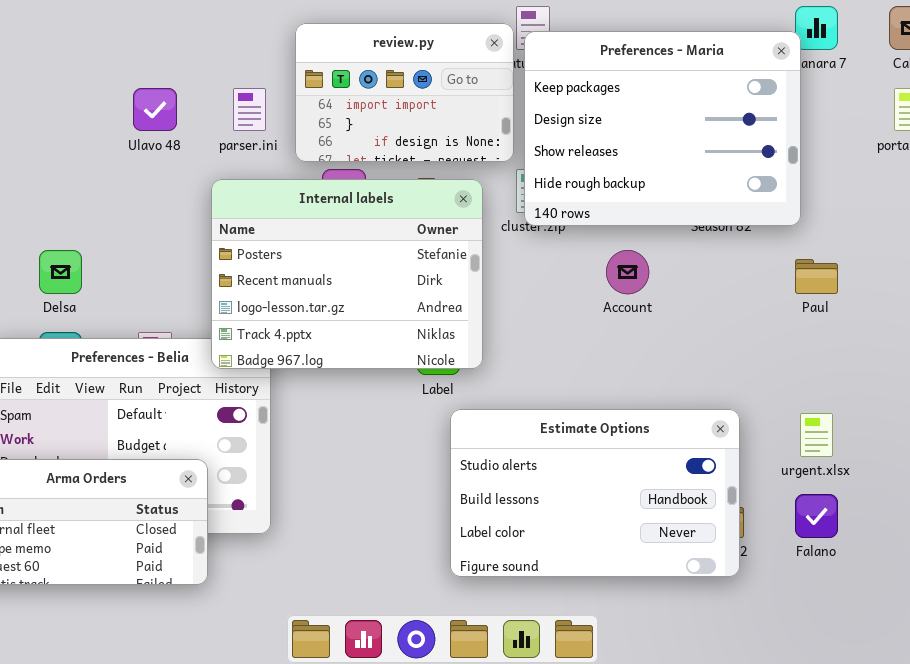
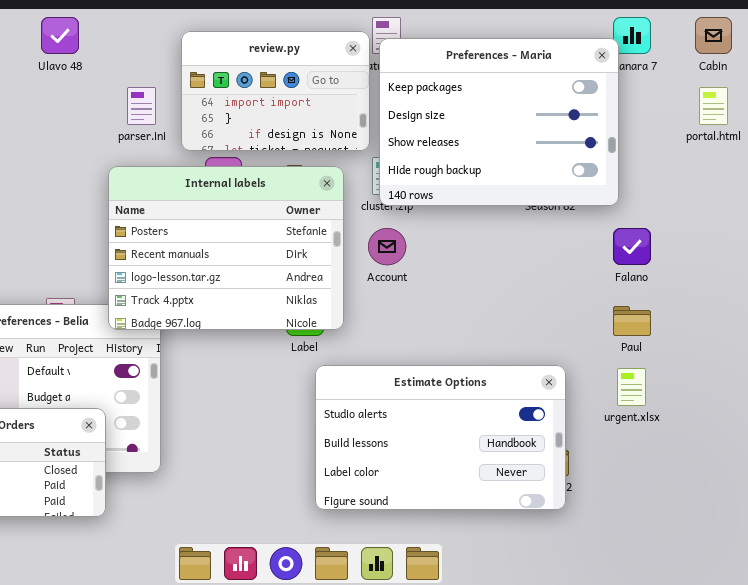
Ulavo 48: [133,88,177,131] -> [41,17,79,54], moved
Account: [606,250,649,294] -> [368,228,406,265], moved
Paul: [795,259,838,294] -> [613,306,651,336], moved
Falano: [795,494,838,538] -> [613,228,651,265], moved

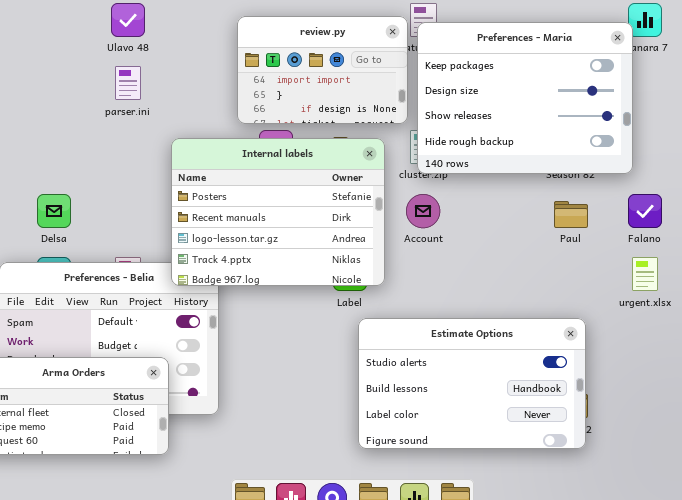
parser.ini: [127,87,156,125] -> [115,66,141,100], moved
Paul: [613,306,651,336] -> [554,201,588,228], moved
urgent.xlsx: [617,368,646,406] -> [632,257,658,291], moved

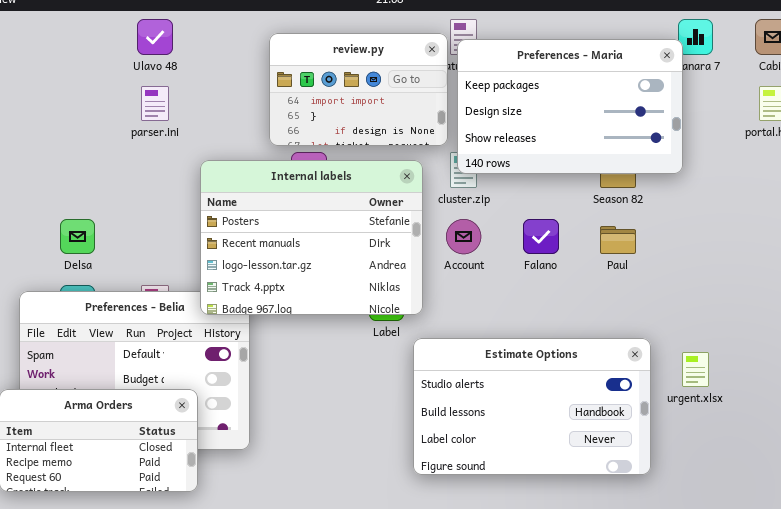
Preferences - Maria: [417,22,633,174] -> [457,39,683,174], resized
Falano: [628,194,662,228] -> [523,219,559,254], moved
urgent.xlsx: [632,257,658,291] -> [682,352,709,387], moved
Estimate Options: [358,318,586,449] -> [413,338,651,475], moved

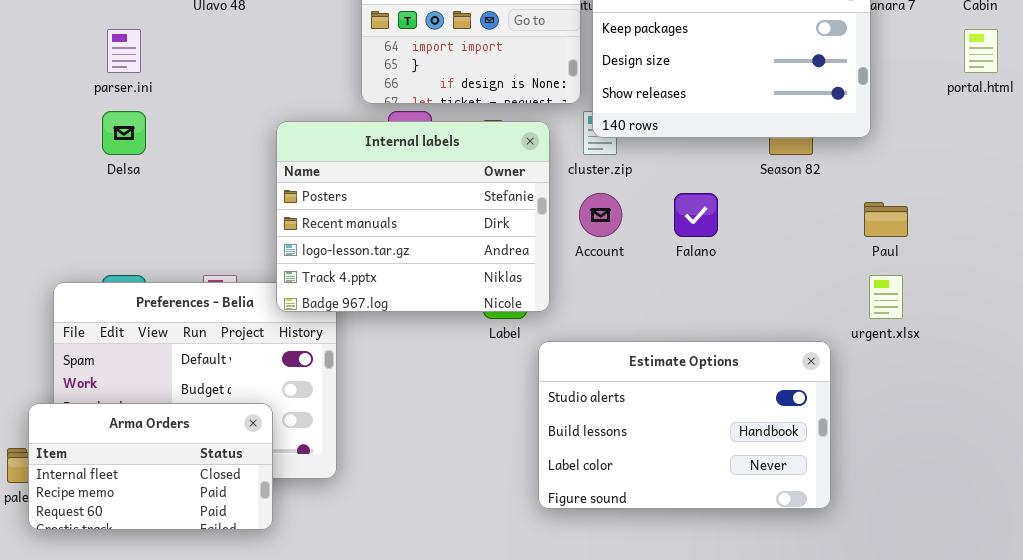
parser.ini: [141,86,169,121] -> [107,29,141,73], moved
Delsa: [60,219,95,254] -> [102,111,146,155], moved
Paul: [600,226,636,254] -> [864,202,908,237], moved
urgent.xlsx: [682,352,709,387] -> [869,275,903,319], moved

